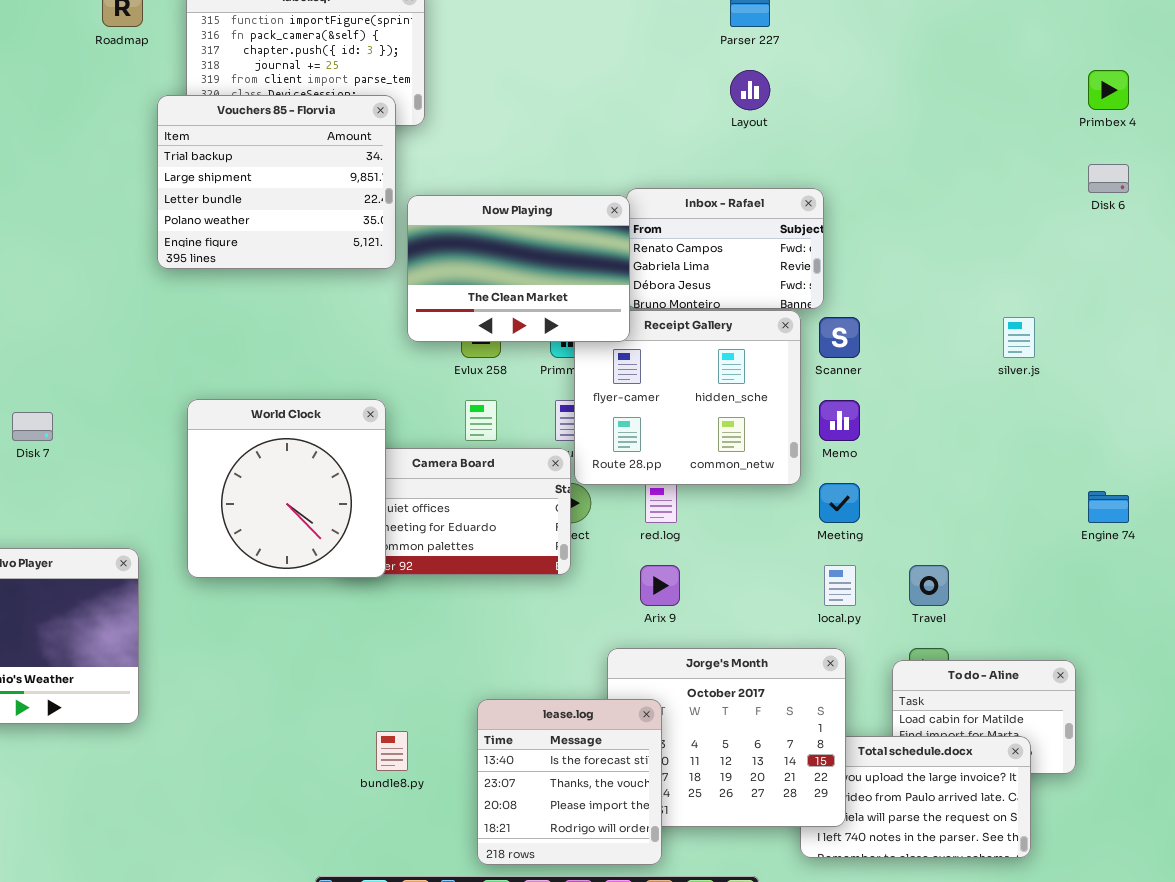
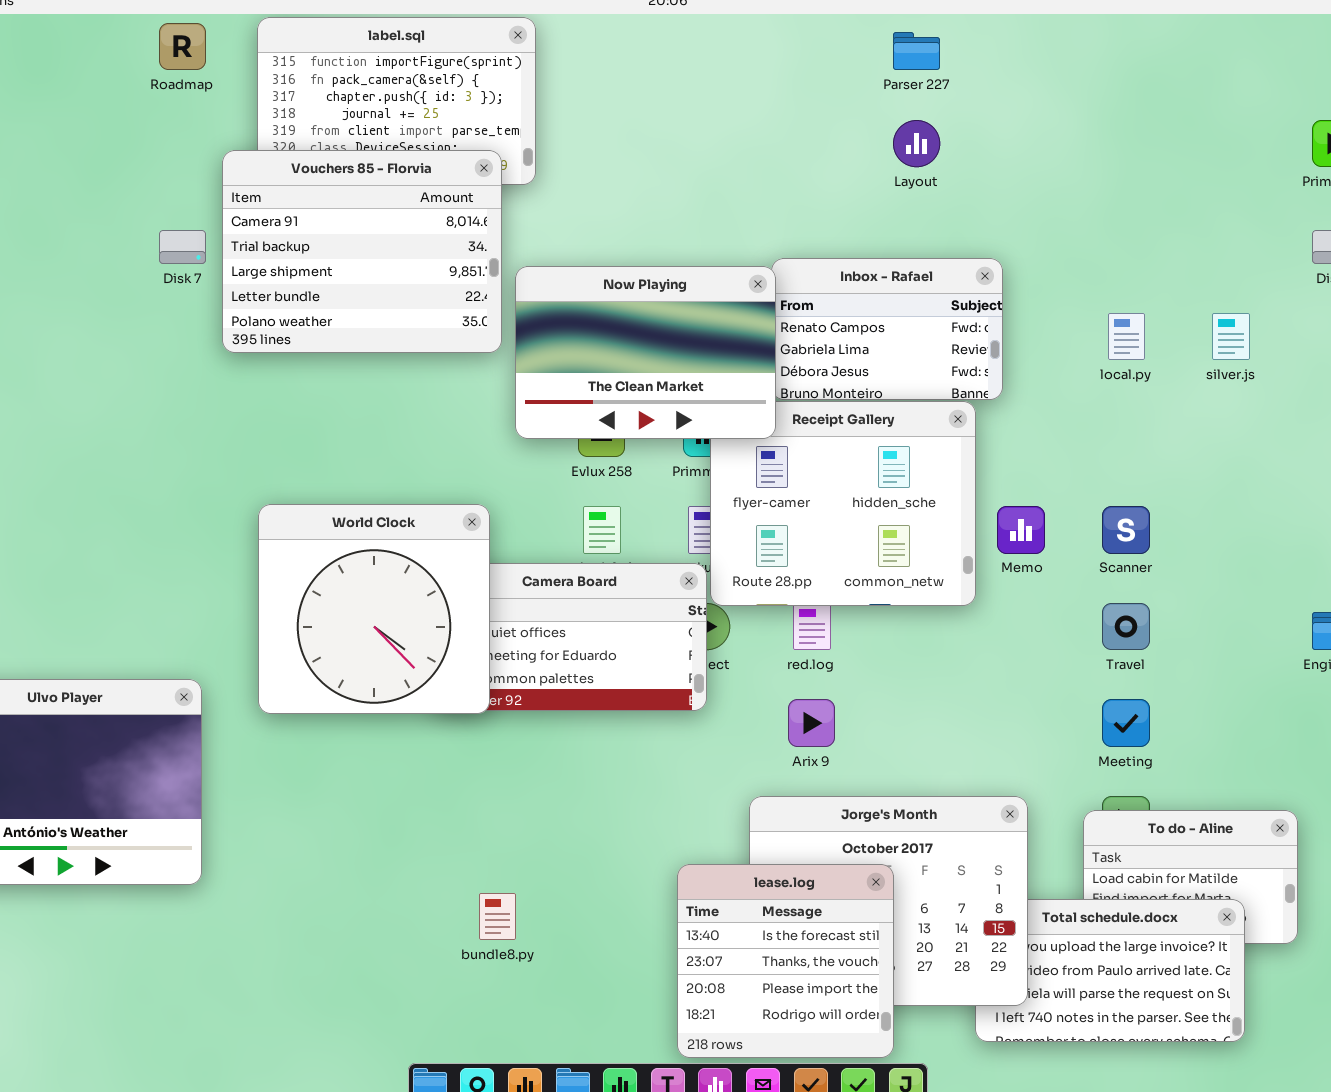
Vouchers 85 - Florvia: [157,95,396,269] -> [222,150,502,353], scrolled up 1 row
Scanner: [819,317,860,358] -> [1102,506,1150,554], moved
silver.js: [1003,317,1035,358] -> [1212,313,1250,360], moved
Disk 7: [12,412,53,441] -> [159,230,206,264], moved
Meeting: [819,483,860,523] -> [1102,699,1150,747], moved
local.py: [824,565,856,606] -> [1108,313,1145,360], moved
Travel: [909,565,949,606] -> [1102,603,1150,650], moved
lease.log: [477,699,662,865] -> [677,864,894,1058], moved

